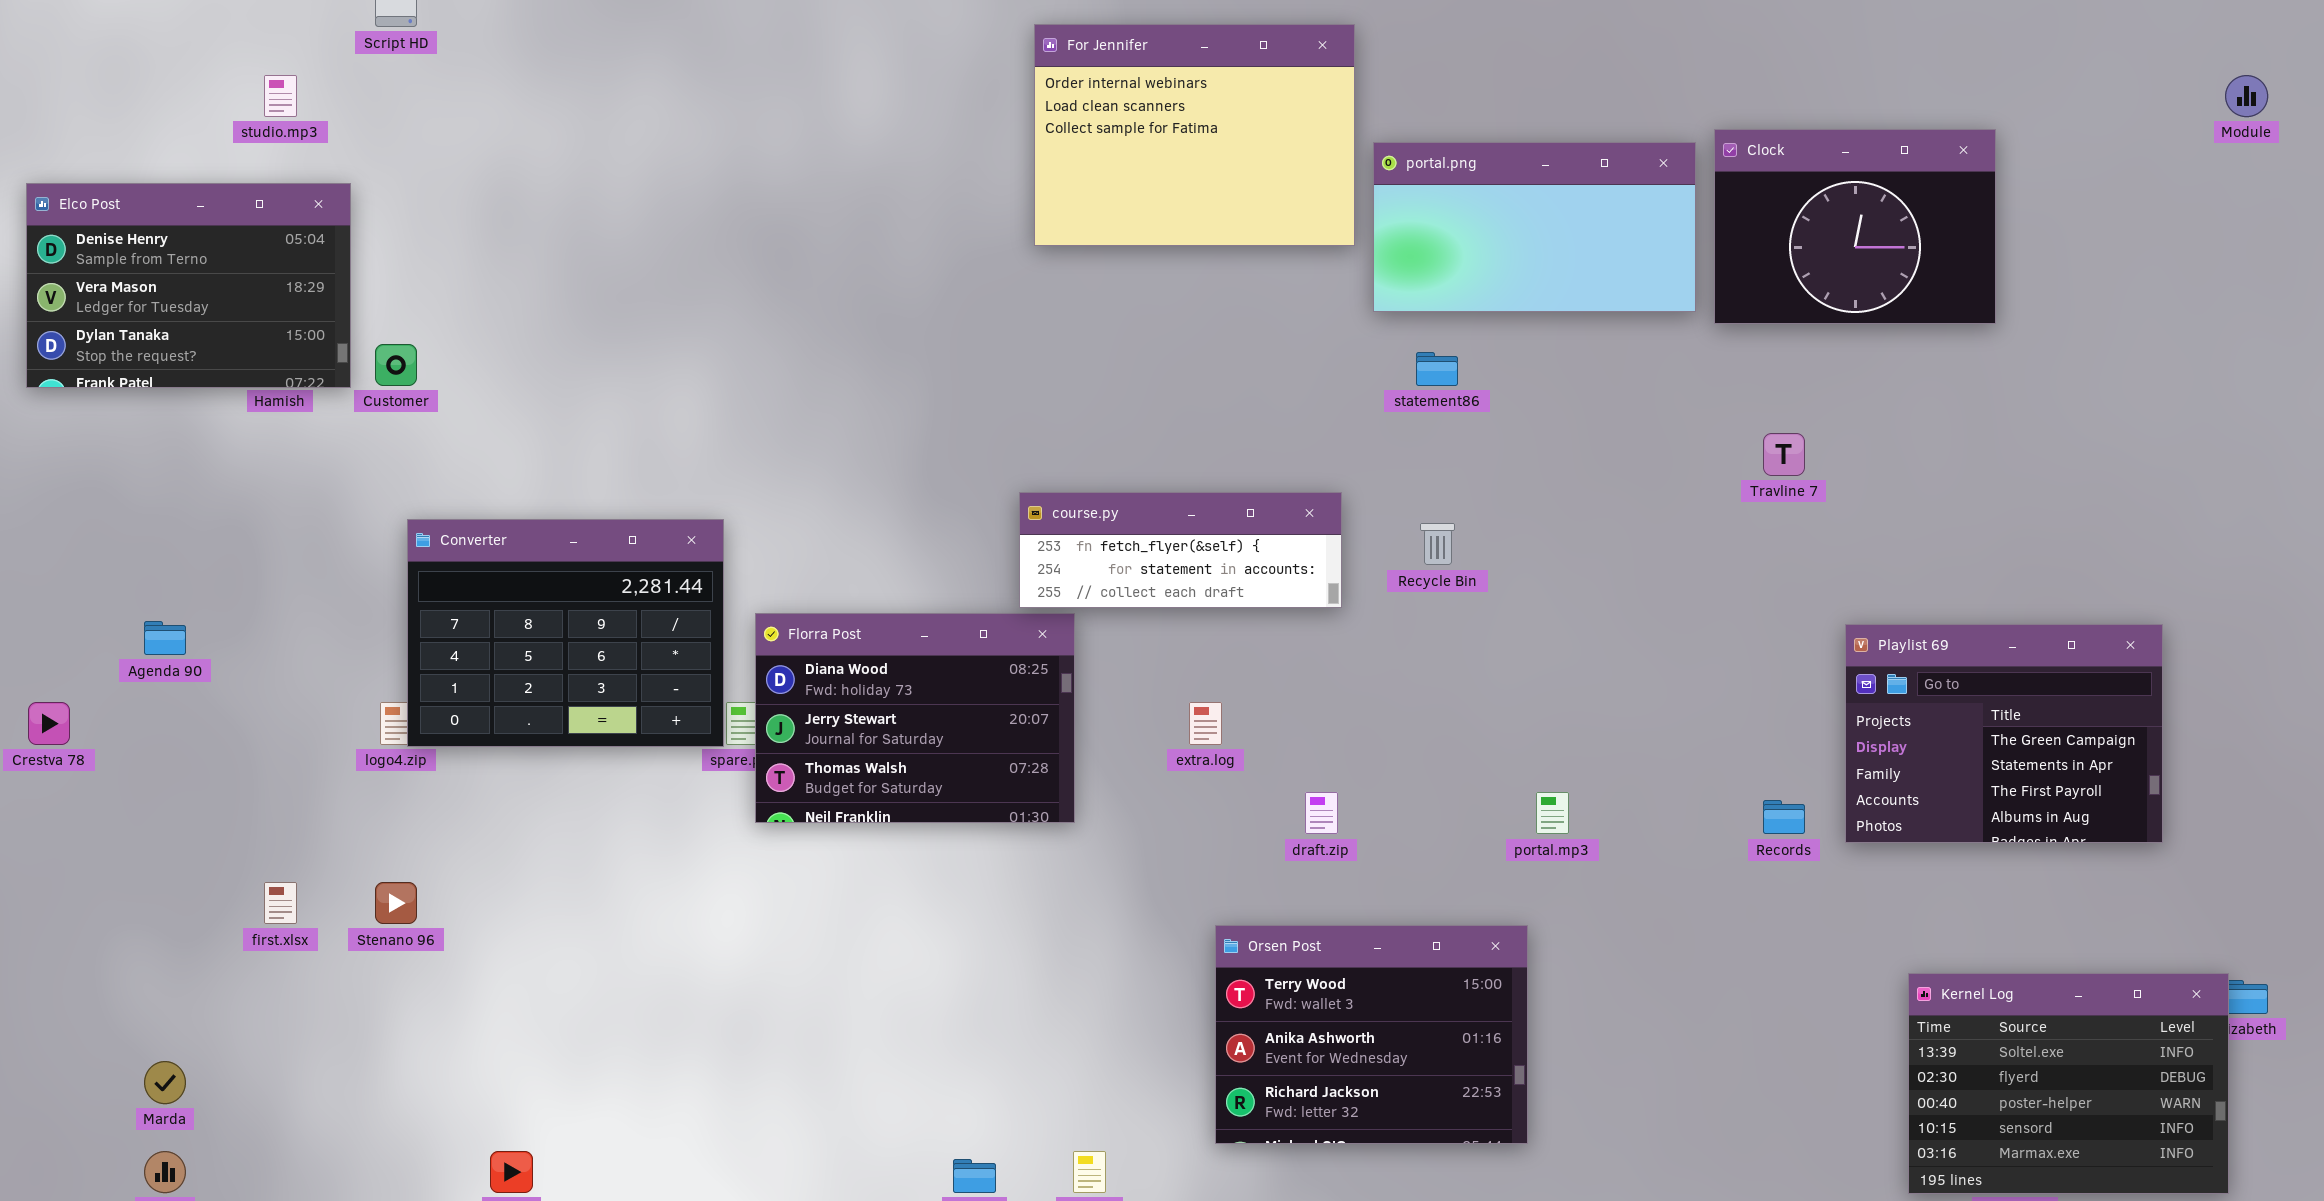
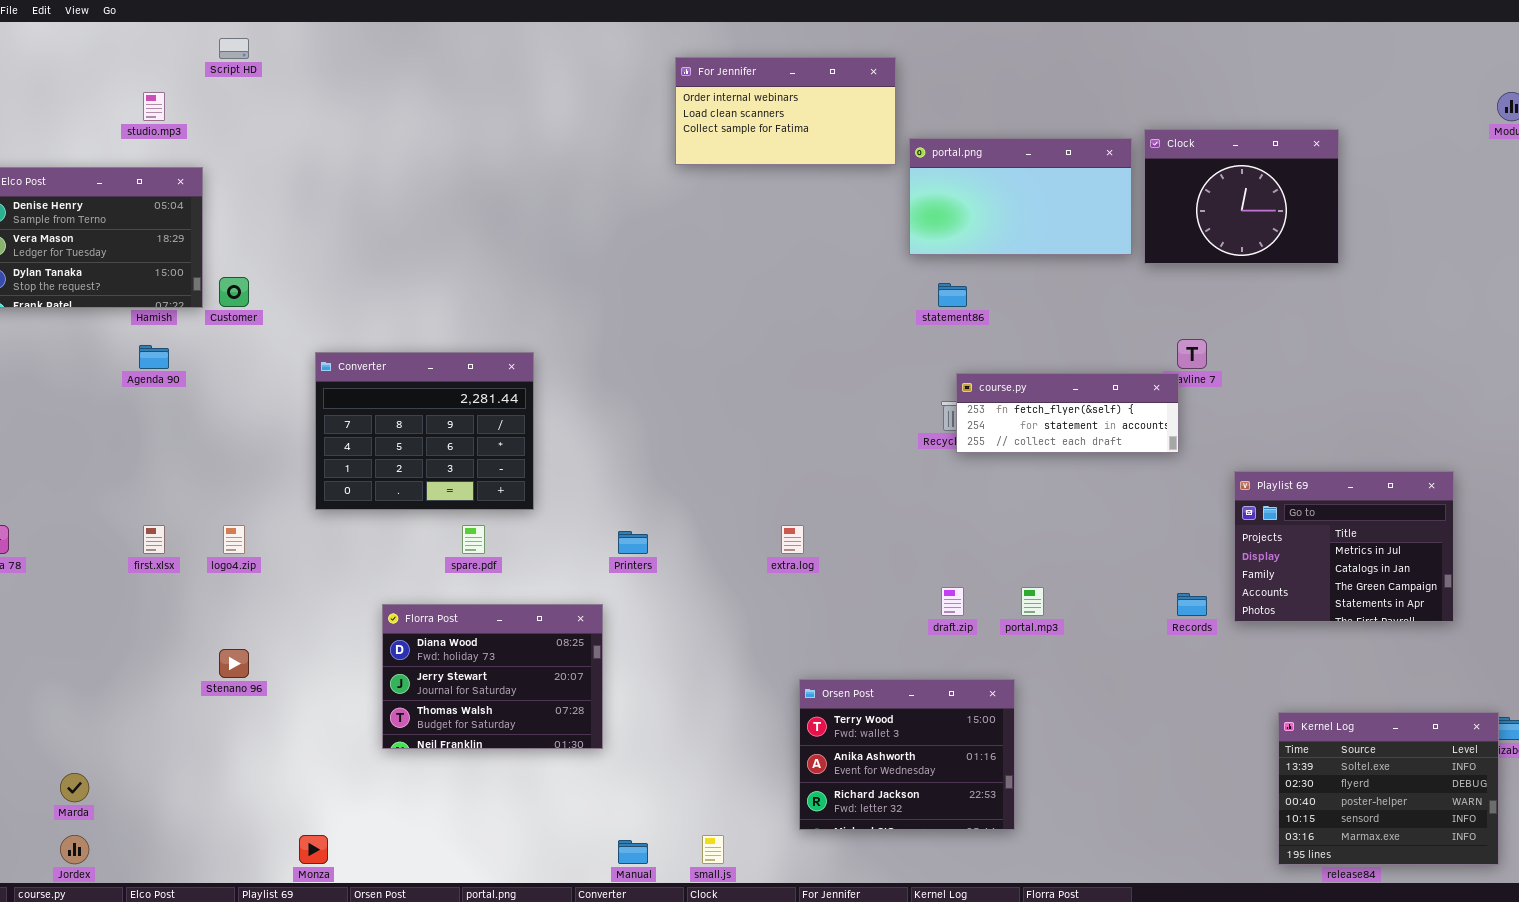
For Jennifer: [1034,24,1355,246] -> [675,57,896,165], resized
course.py: [1019,492,1342,608] -> [956,373,1179,453], moved
Converter: [407,519,724,747] -> [315,352,534,510], moved
Florra Post: [755,613,1075,823] -> [382,604,603,749], moved
Agenda 90: [144,621,186,655] -> [139,345,169,369], moved
Playlist 69: [1845,624,2163,843] -> [1234,471,1454,622], scrolled up 2 rows
draft.zip: [1305,792,1338,834] -> [941,587,964,616], moved
first.xlsx: [264,882,297,924] -> [143,525,165,554], moved

